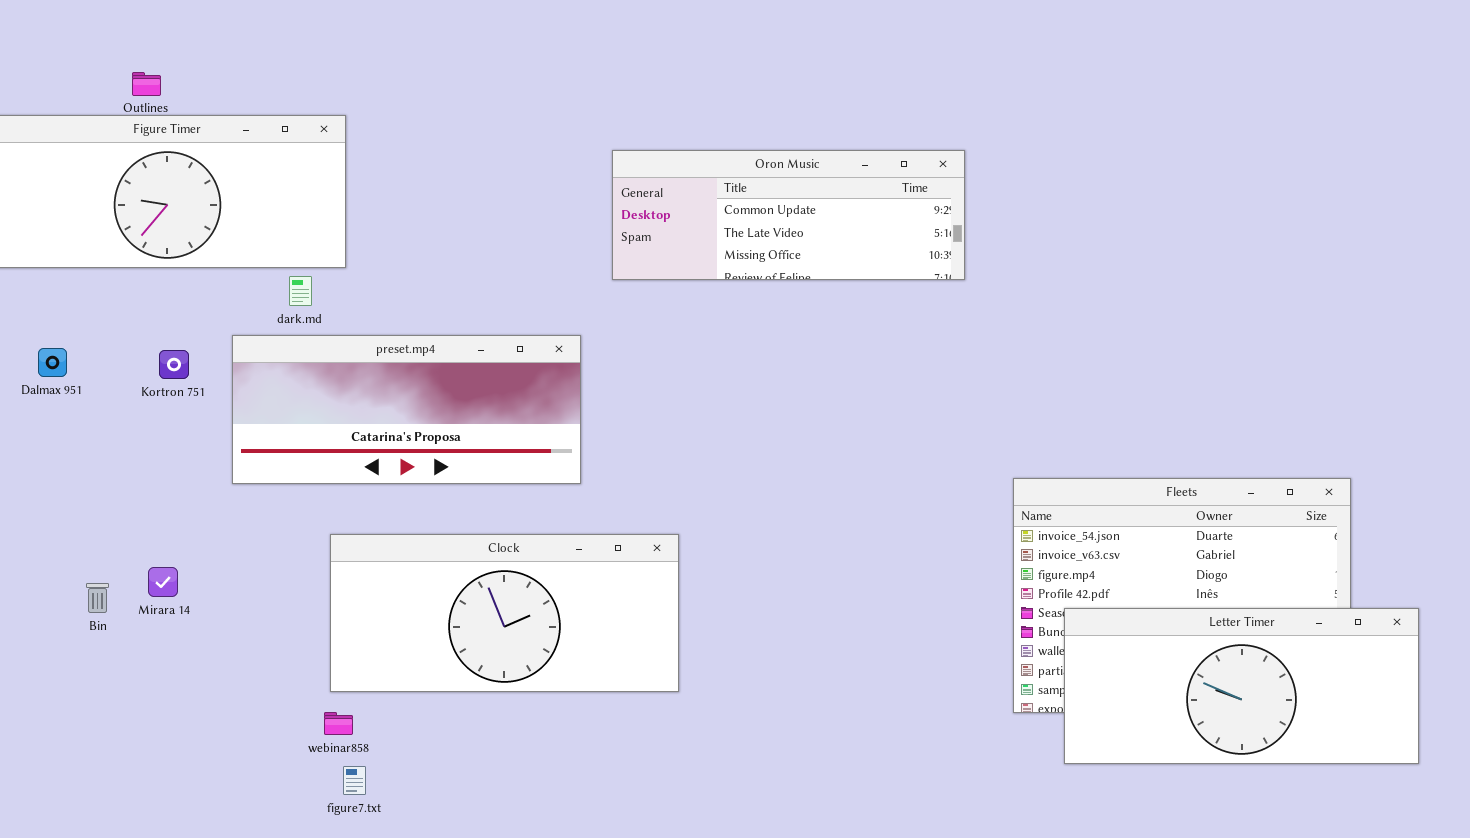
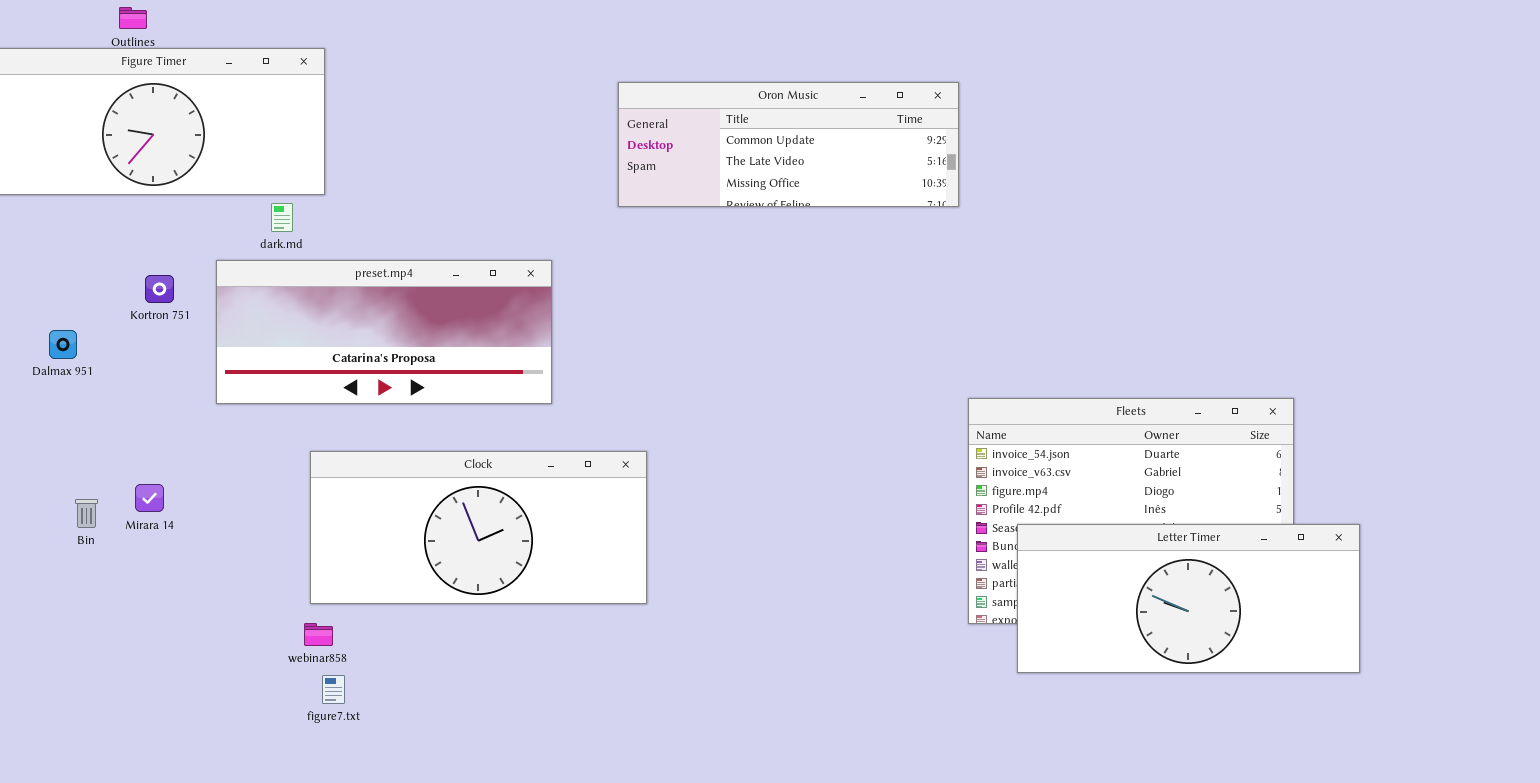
Oron Music: [612,150,965,280] -> [618,82,959,207], moved
Dalmax 951: [38,348,67,377] -> [49,330,77,359], moved

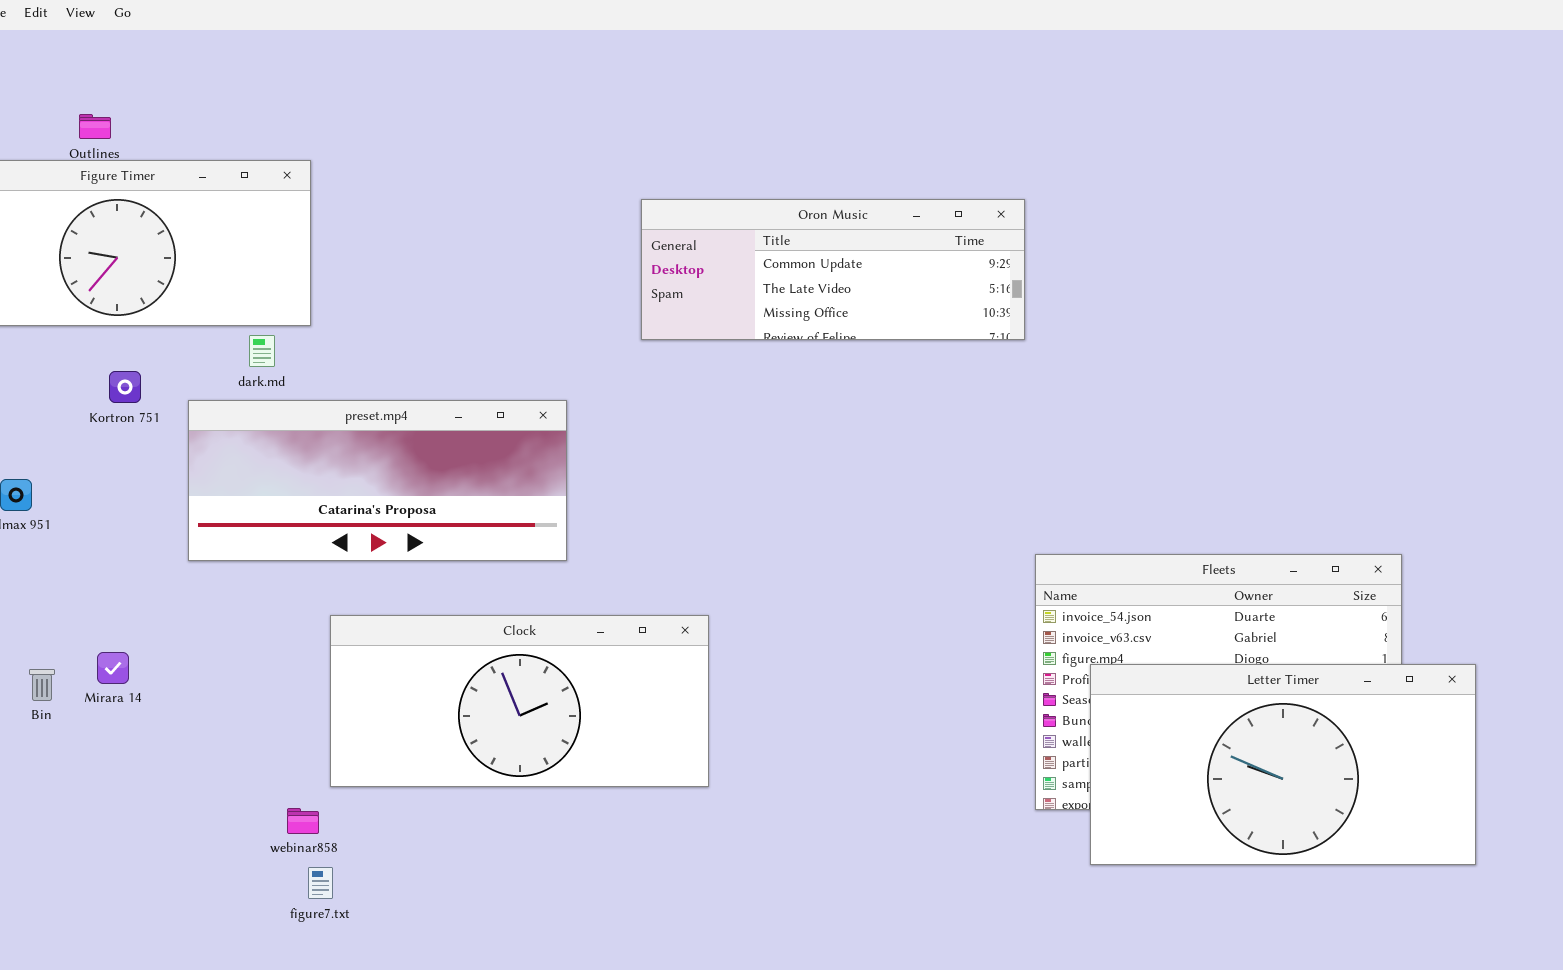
Kortron 751: [145,275,174,303] -> [109,371,141,403], moved
Clock: [310,451,647,604] -> [330,615,709,787], moved
Letter Timer: [1017,524,1360,673] -> [1090,664,1476,865], resized

